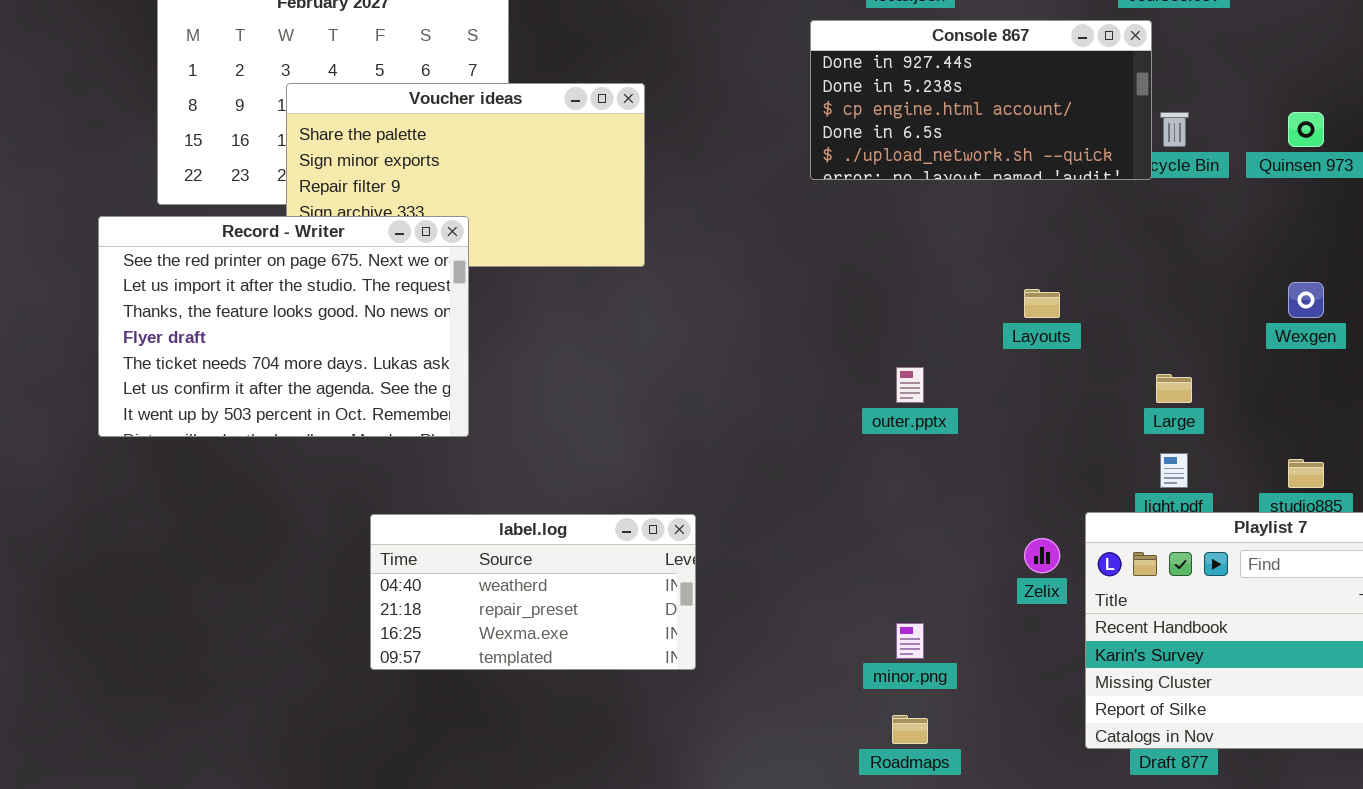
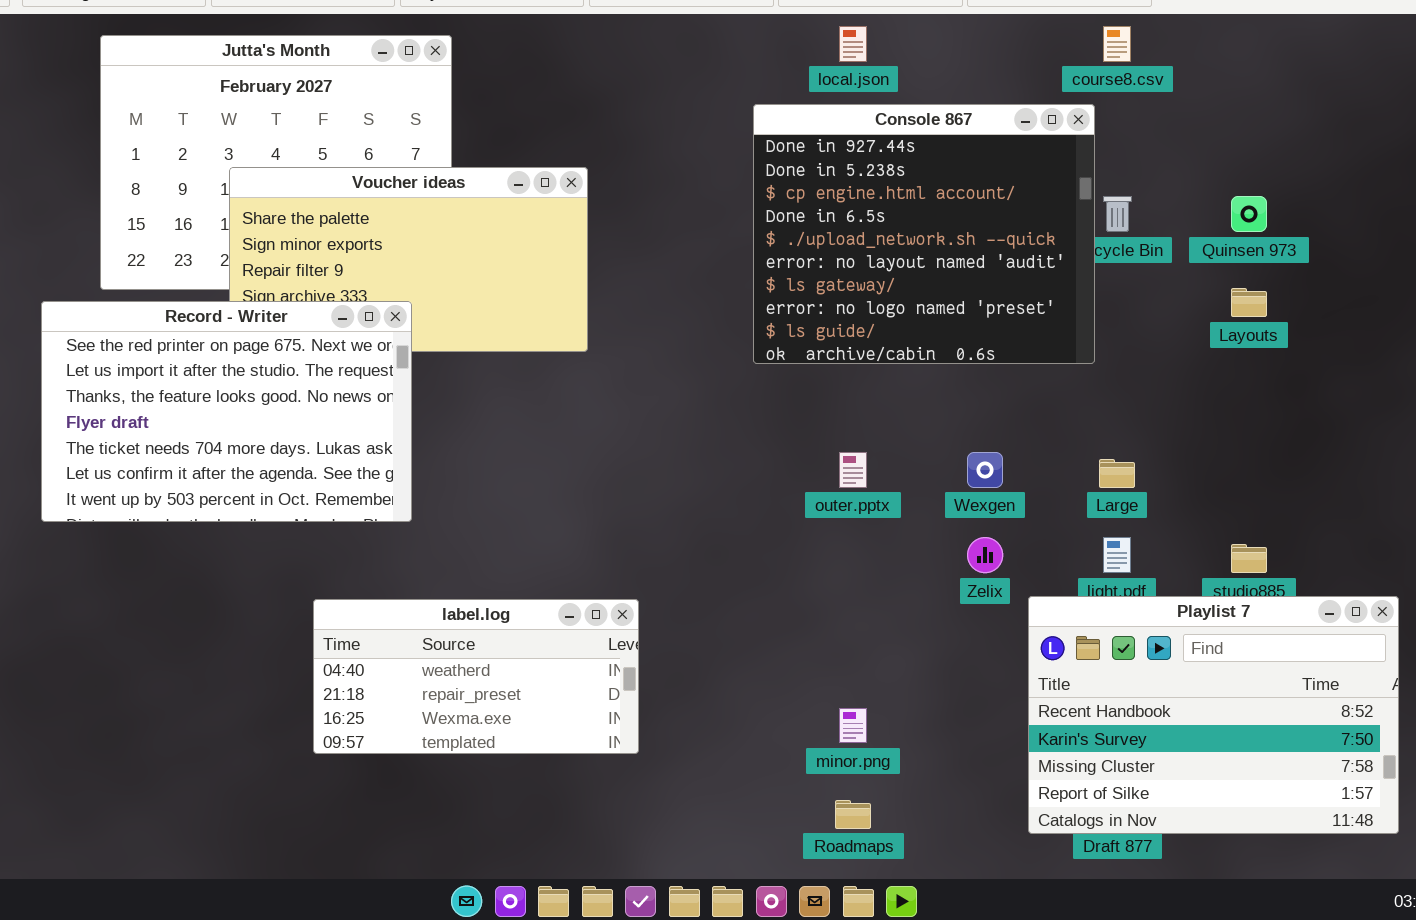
Console 867: [810,20,1152,180] -> [753,104,1095,364], resized
Wexgen: [1288,282,1324,318] -> [967,452,1003,488], moved
Layouts: [1024,289,1060,318] -> [1231,288,1267,317], moved
Zelix: [1024,538,1060,573] -> [967,537,1003,573], moved

